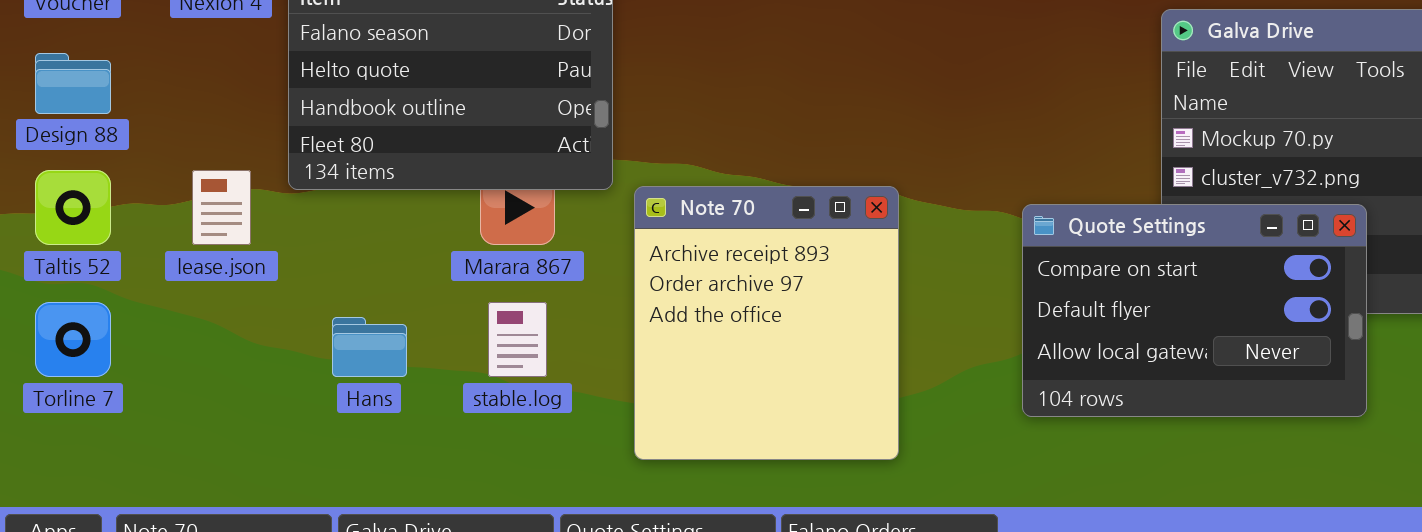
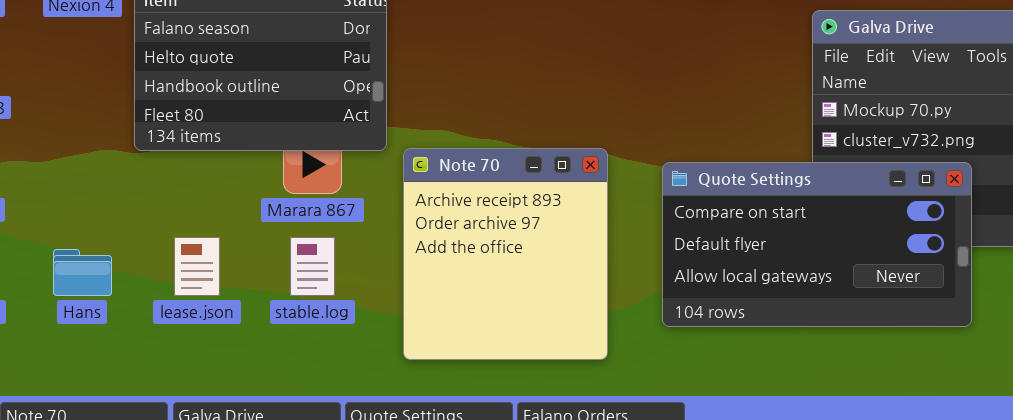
lease.json: [192,170,251,245] -> [174,237,220,296], moved
Quote Settings: [1022,204,1367,417] -> [662,162,972,327], resized
Hans: [332,317,407,377] -> [53,249,112,296], moved

